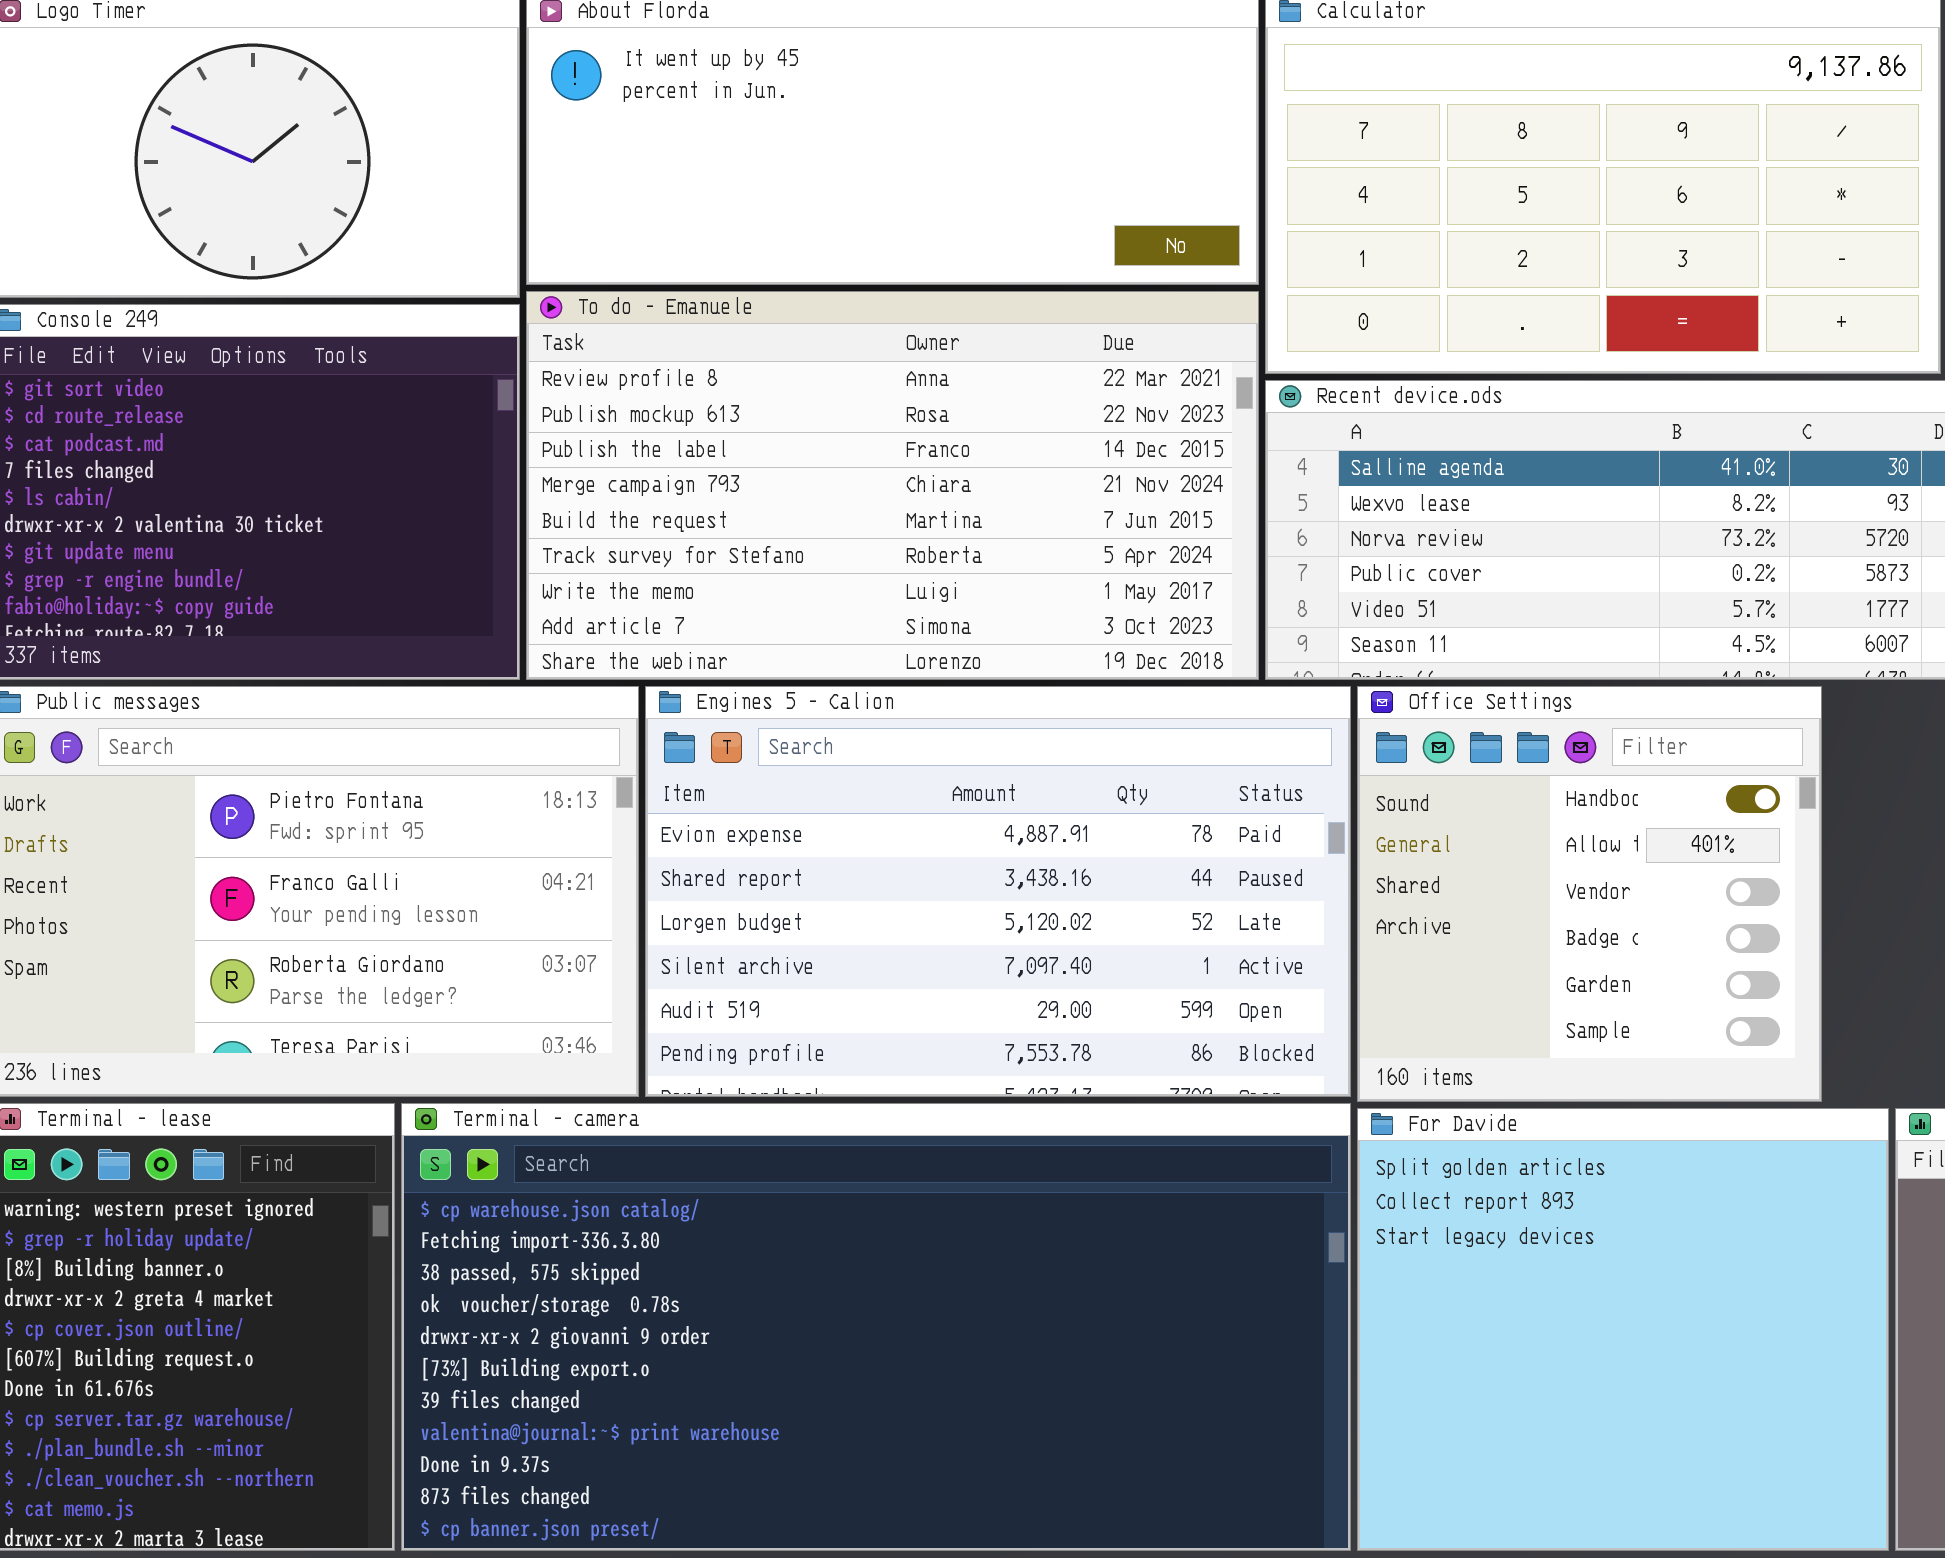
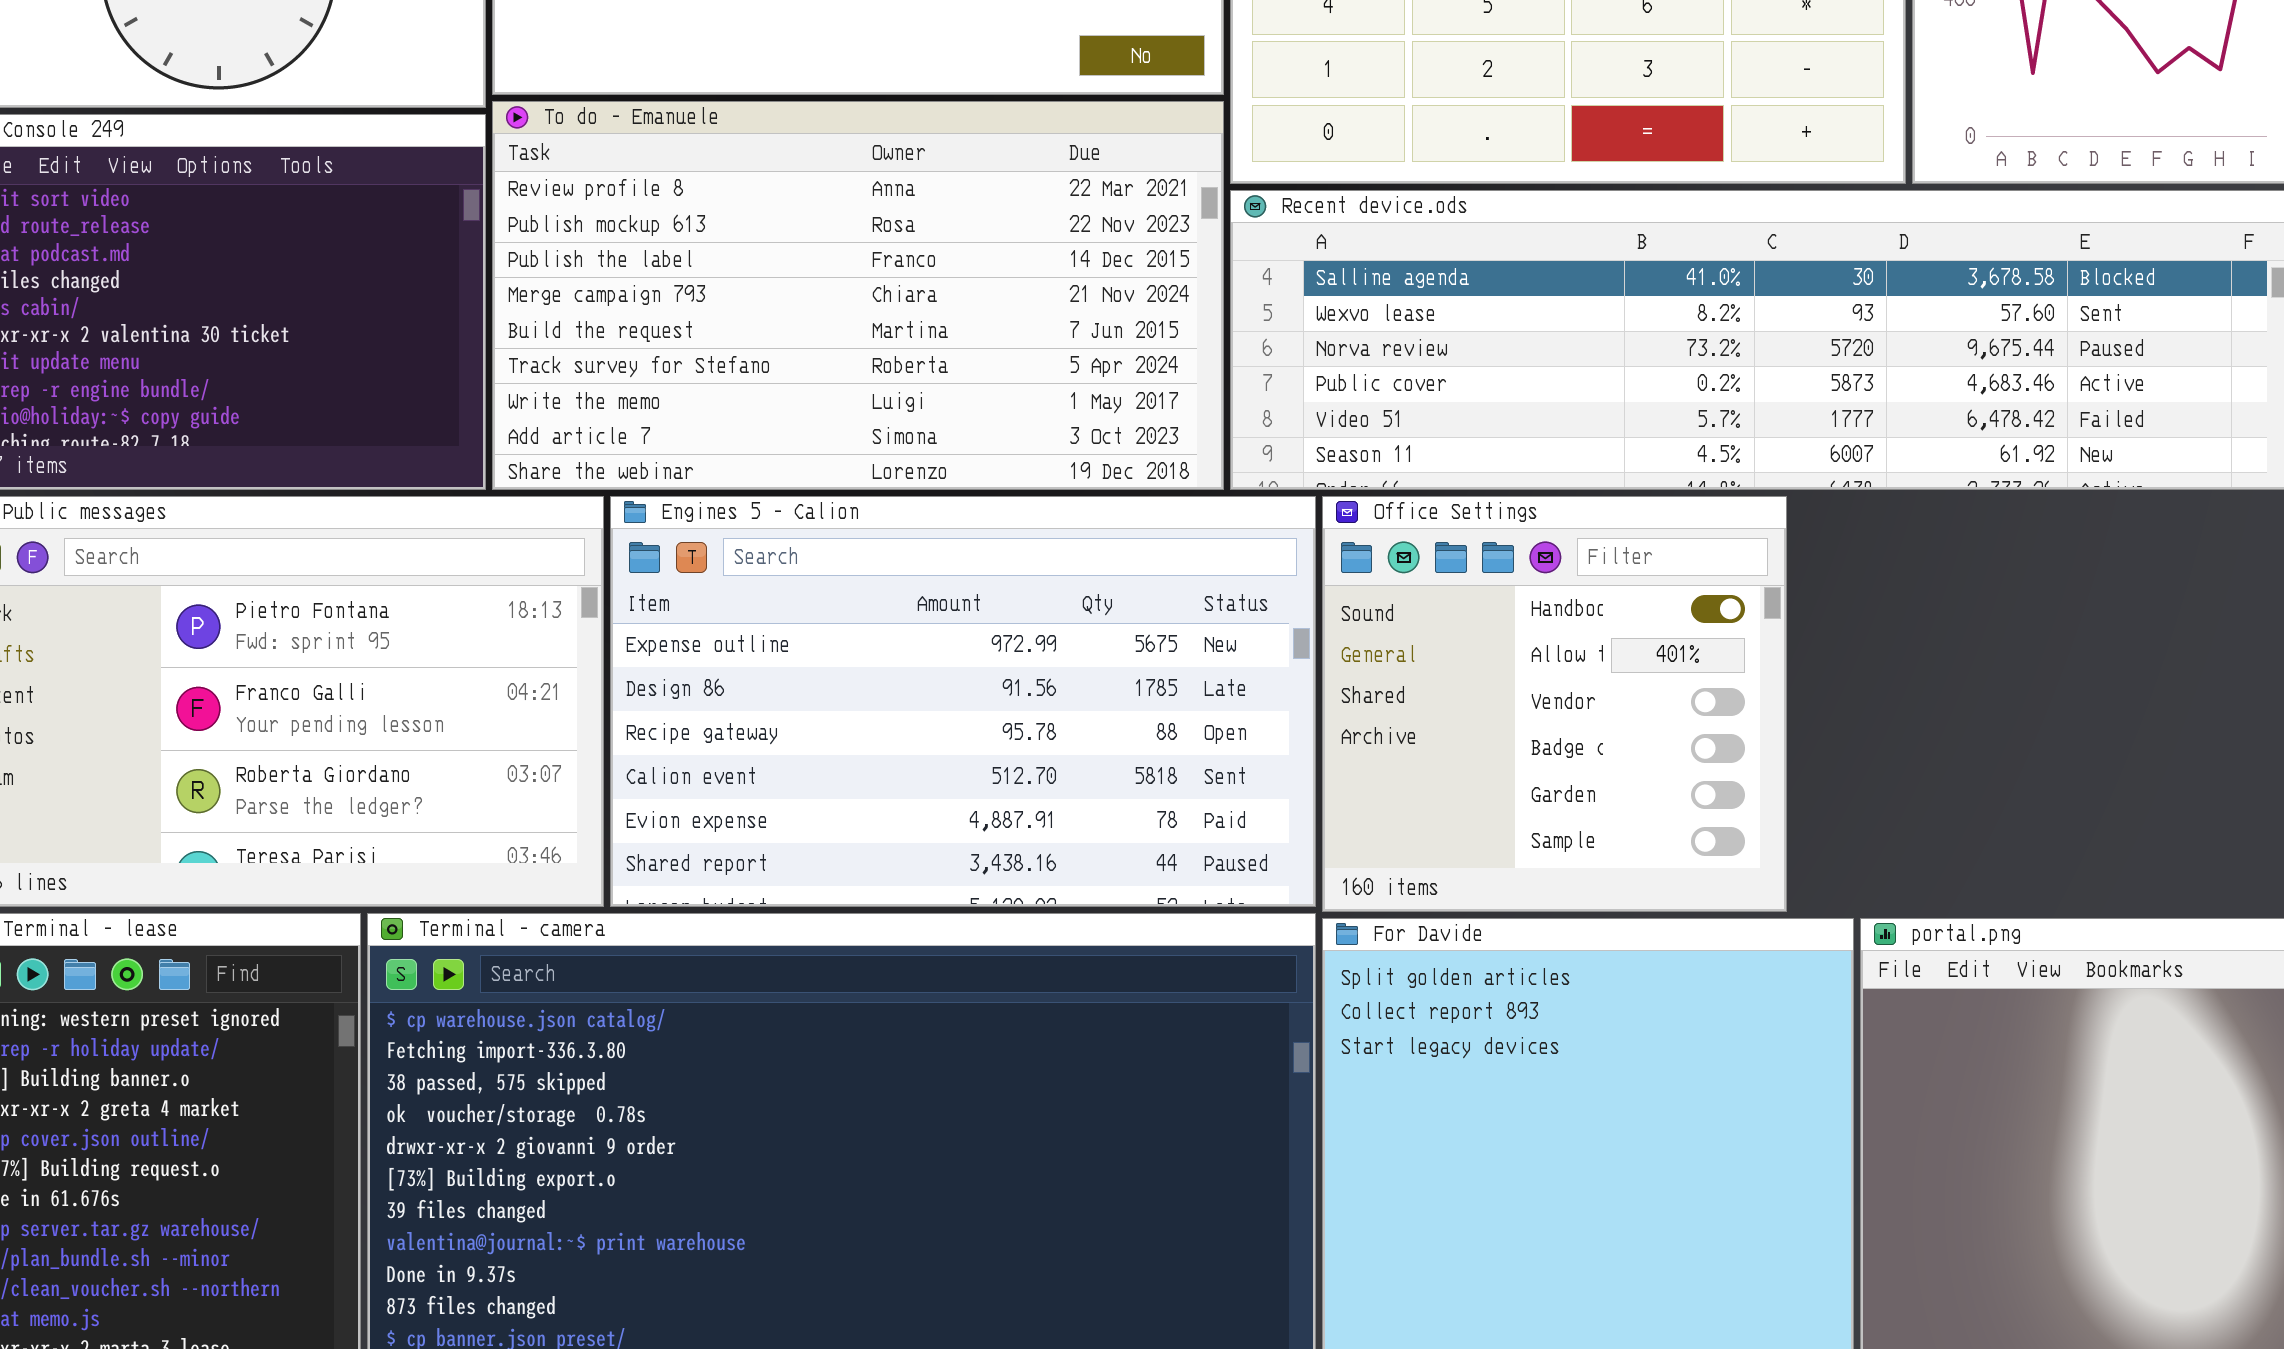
Engines 5 - Calion: [645,686,1351,1097] -> [610,496,1316,907], scrolled up 4 rows

